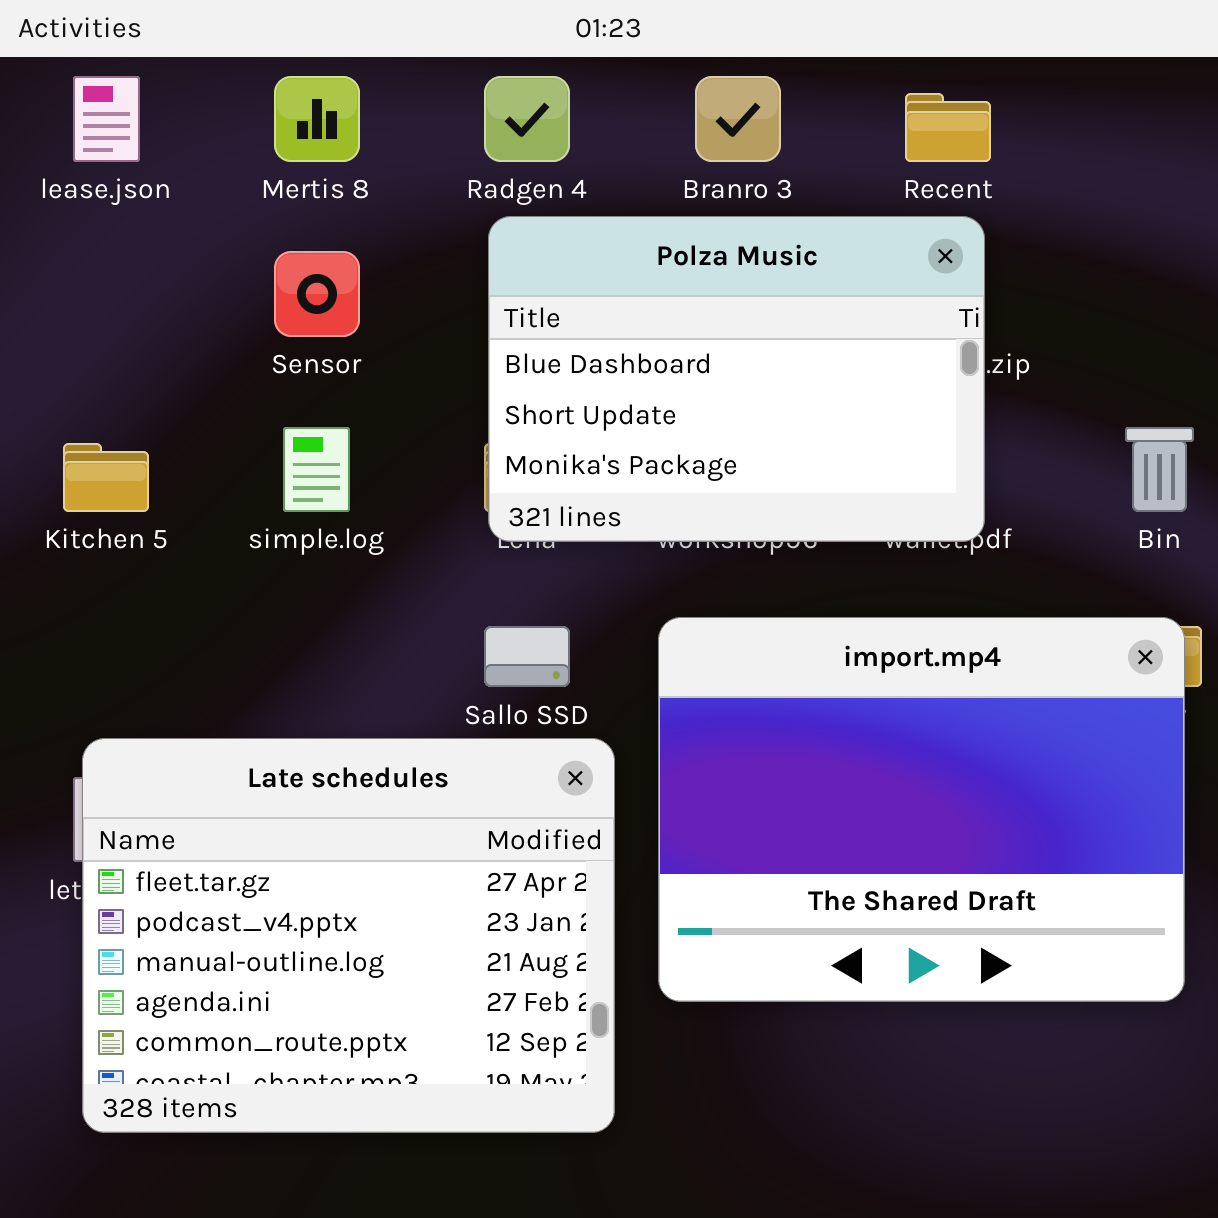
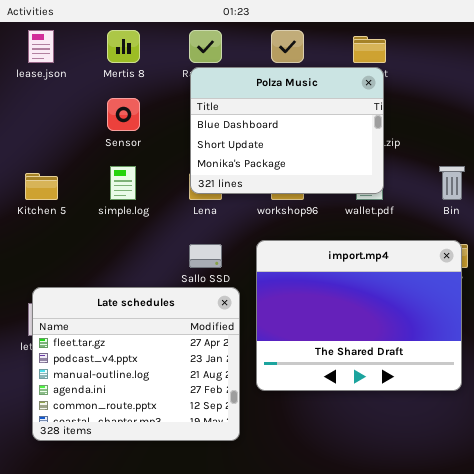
Polza Music: [488,216,985,542] -> [190,67,384,194], moved

